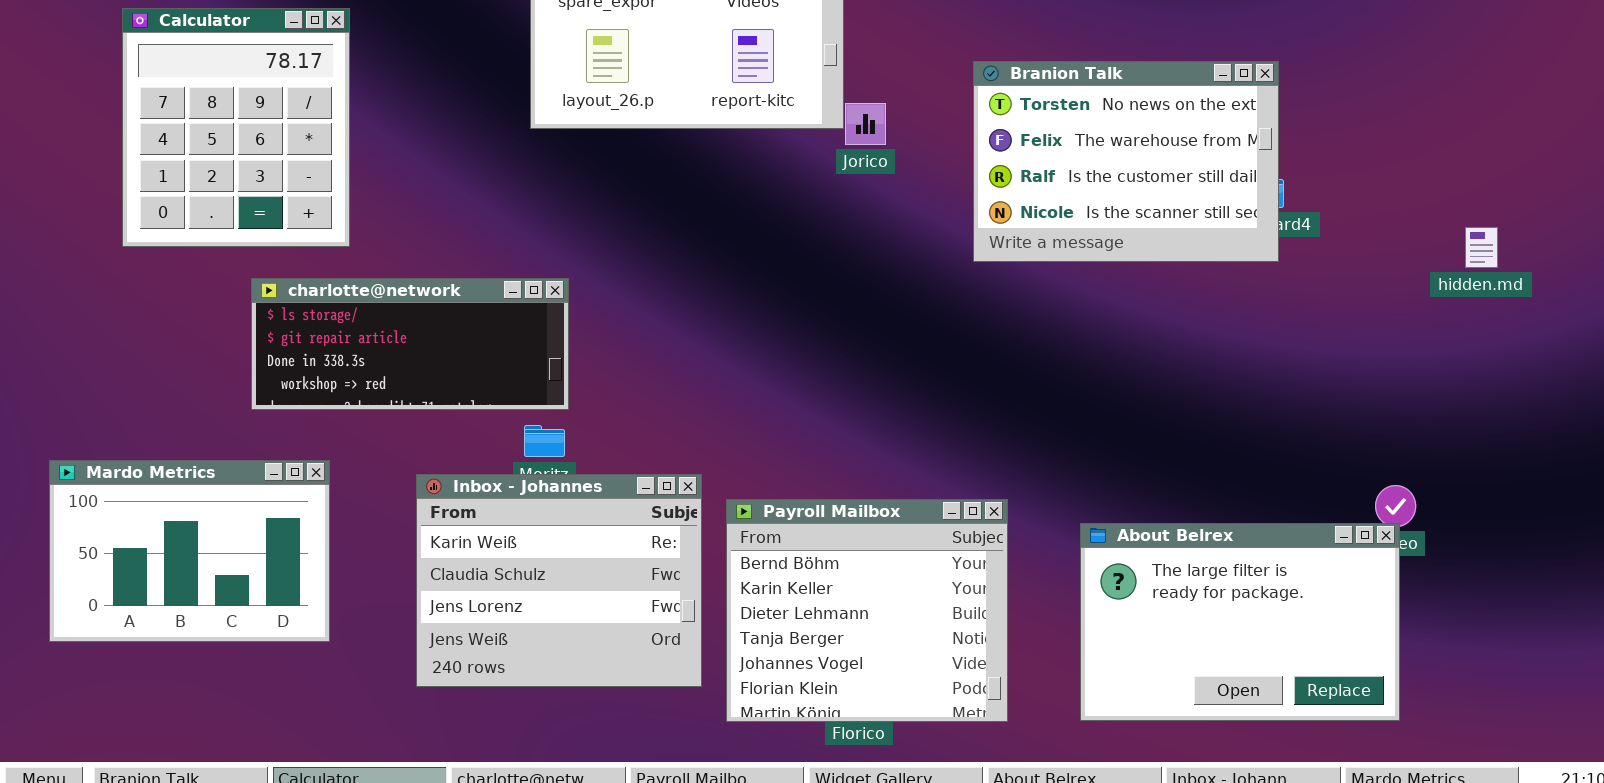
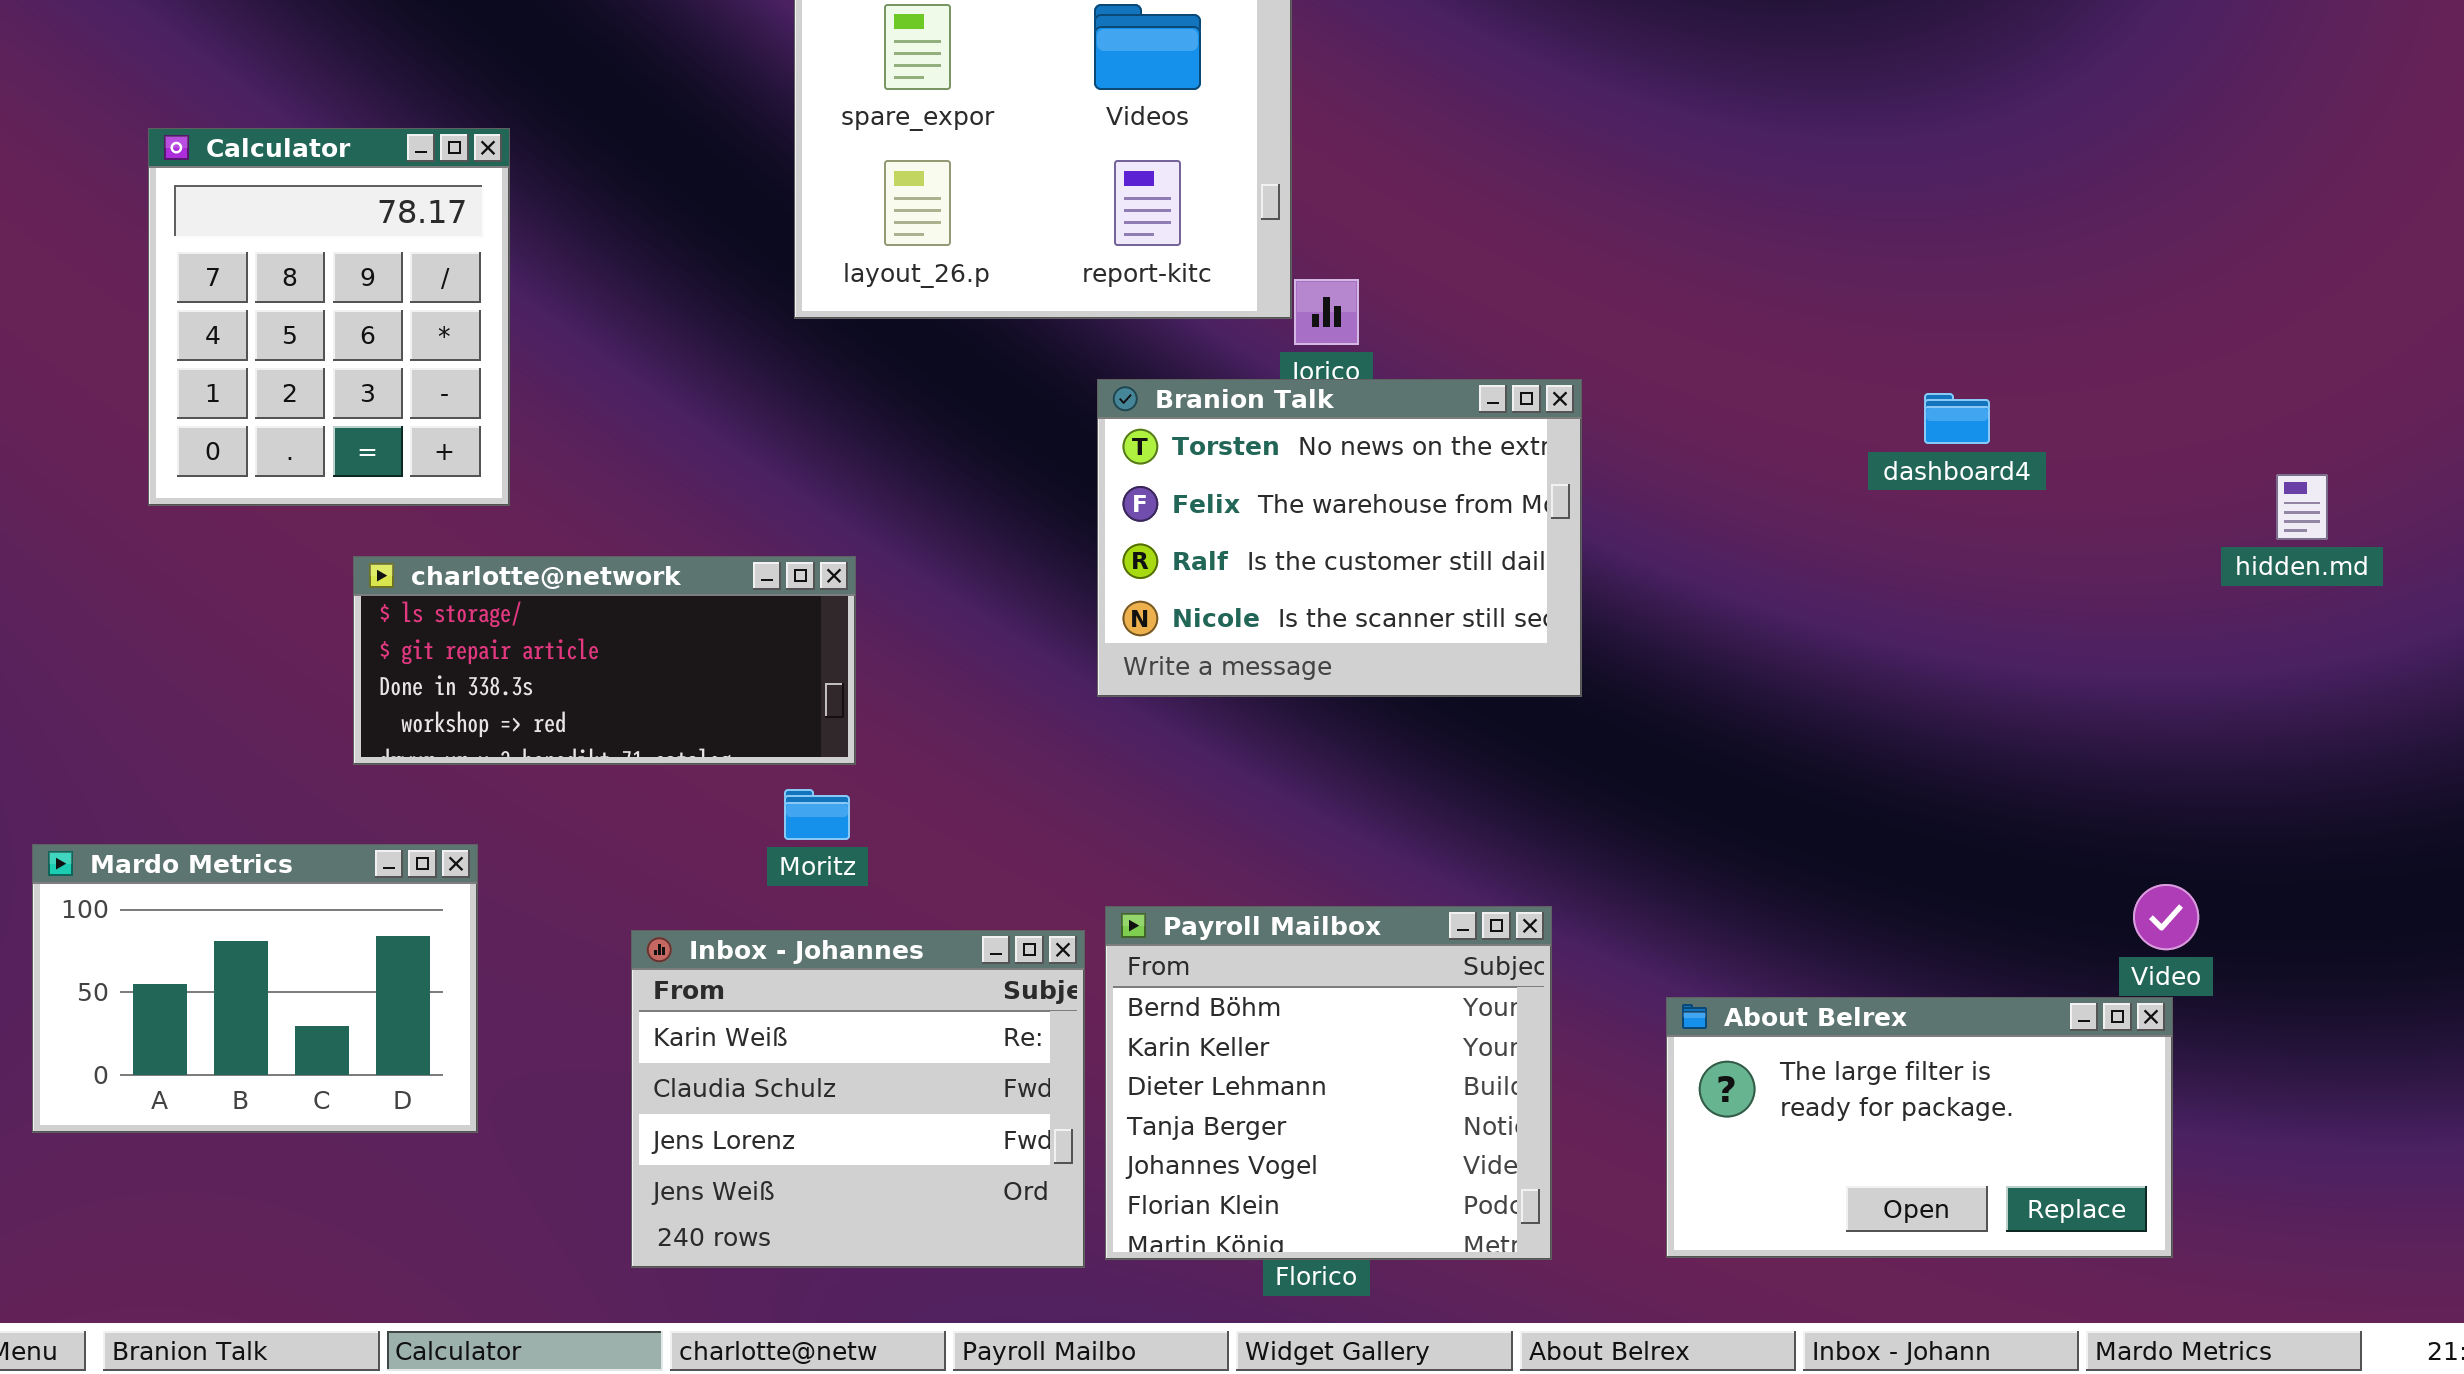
Branion Talk: [973,61,1279,262] -> [1097,379,1582,697], moved
Inbox - Johannes: [416,474,702,687] -> [631,930,1085,1268], moved
About Belrex: [1080,523,1400,721] -> [1666,997,2173,1258], resized

